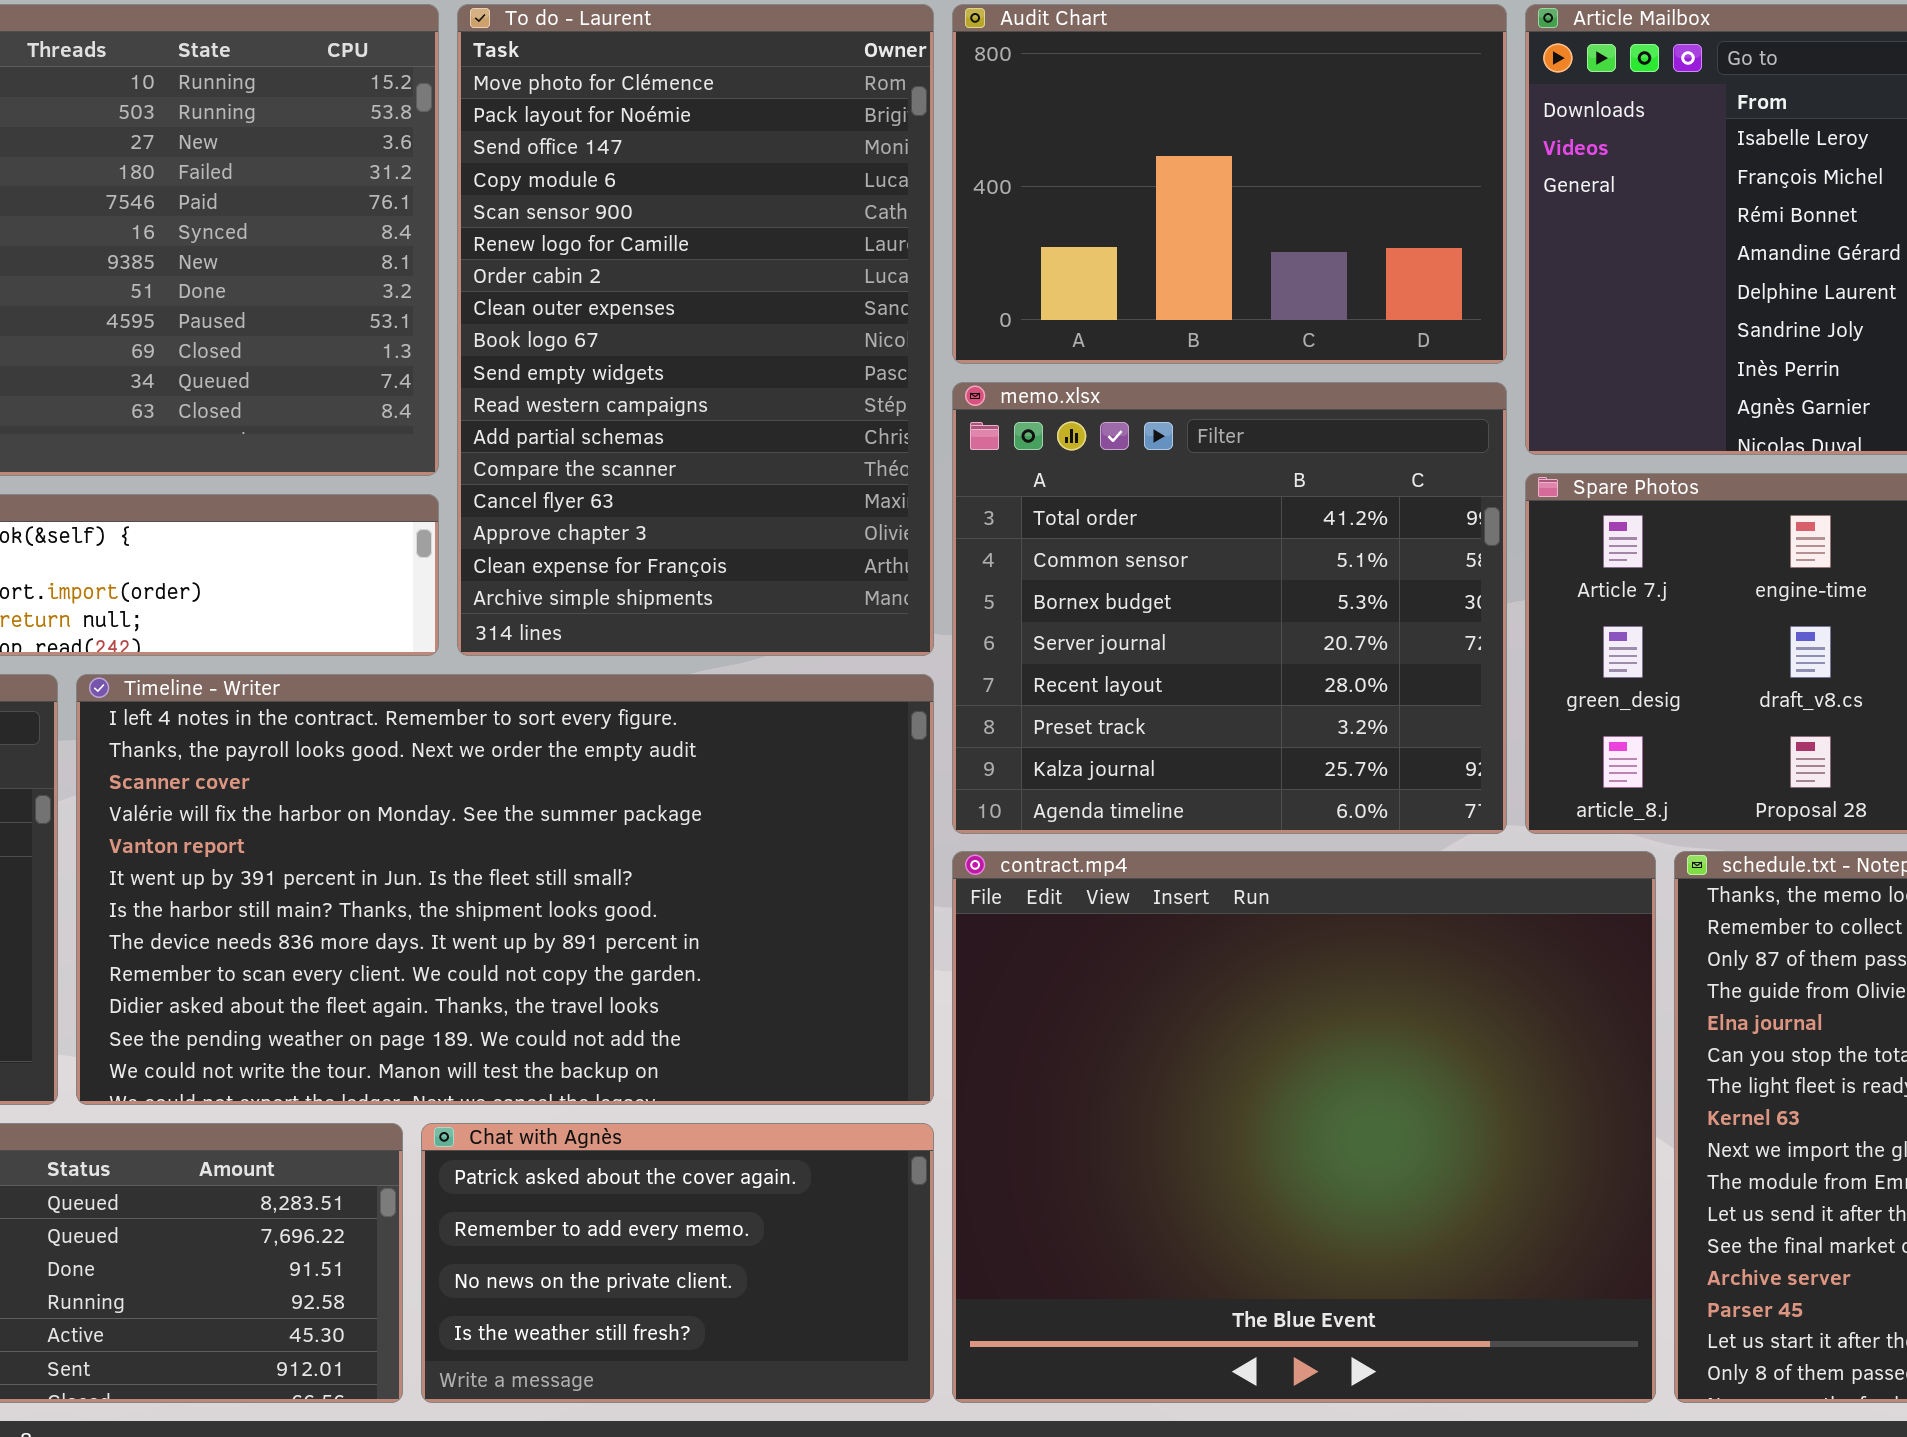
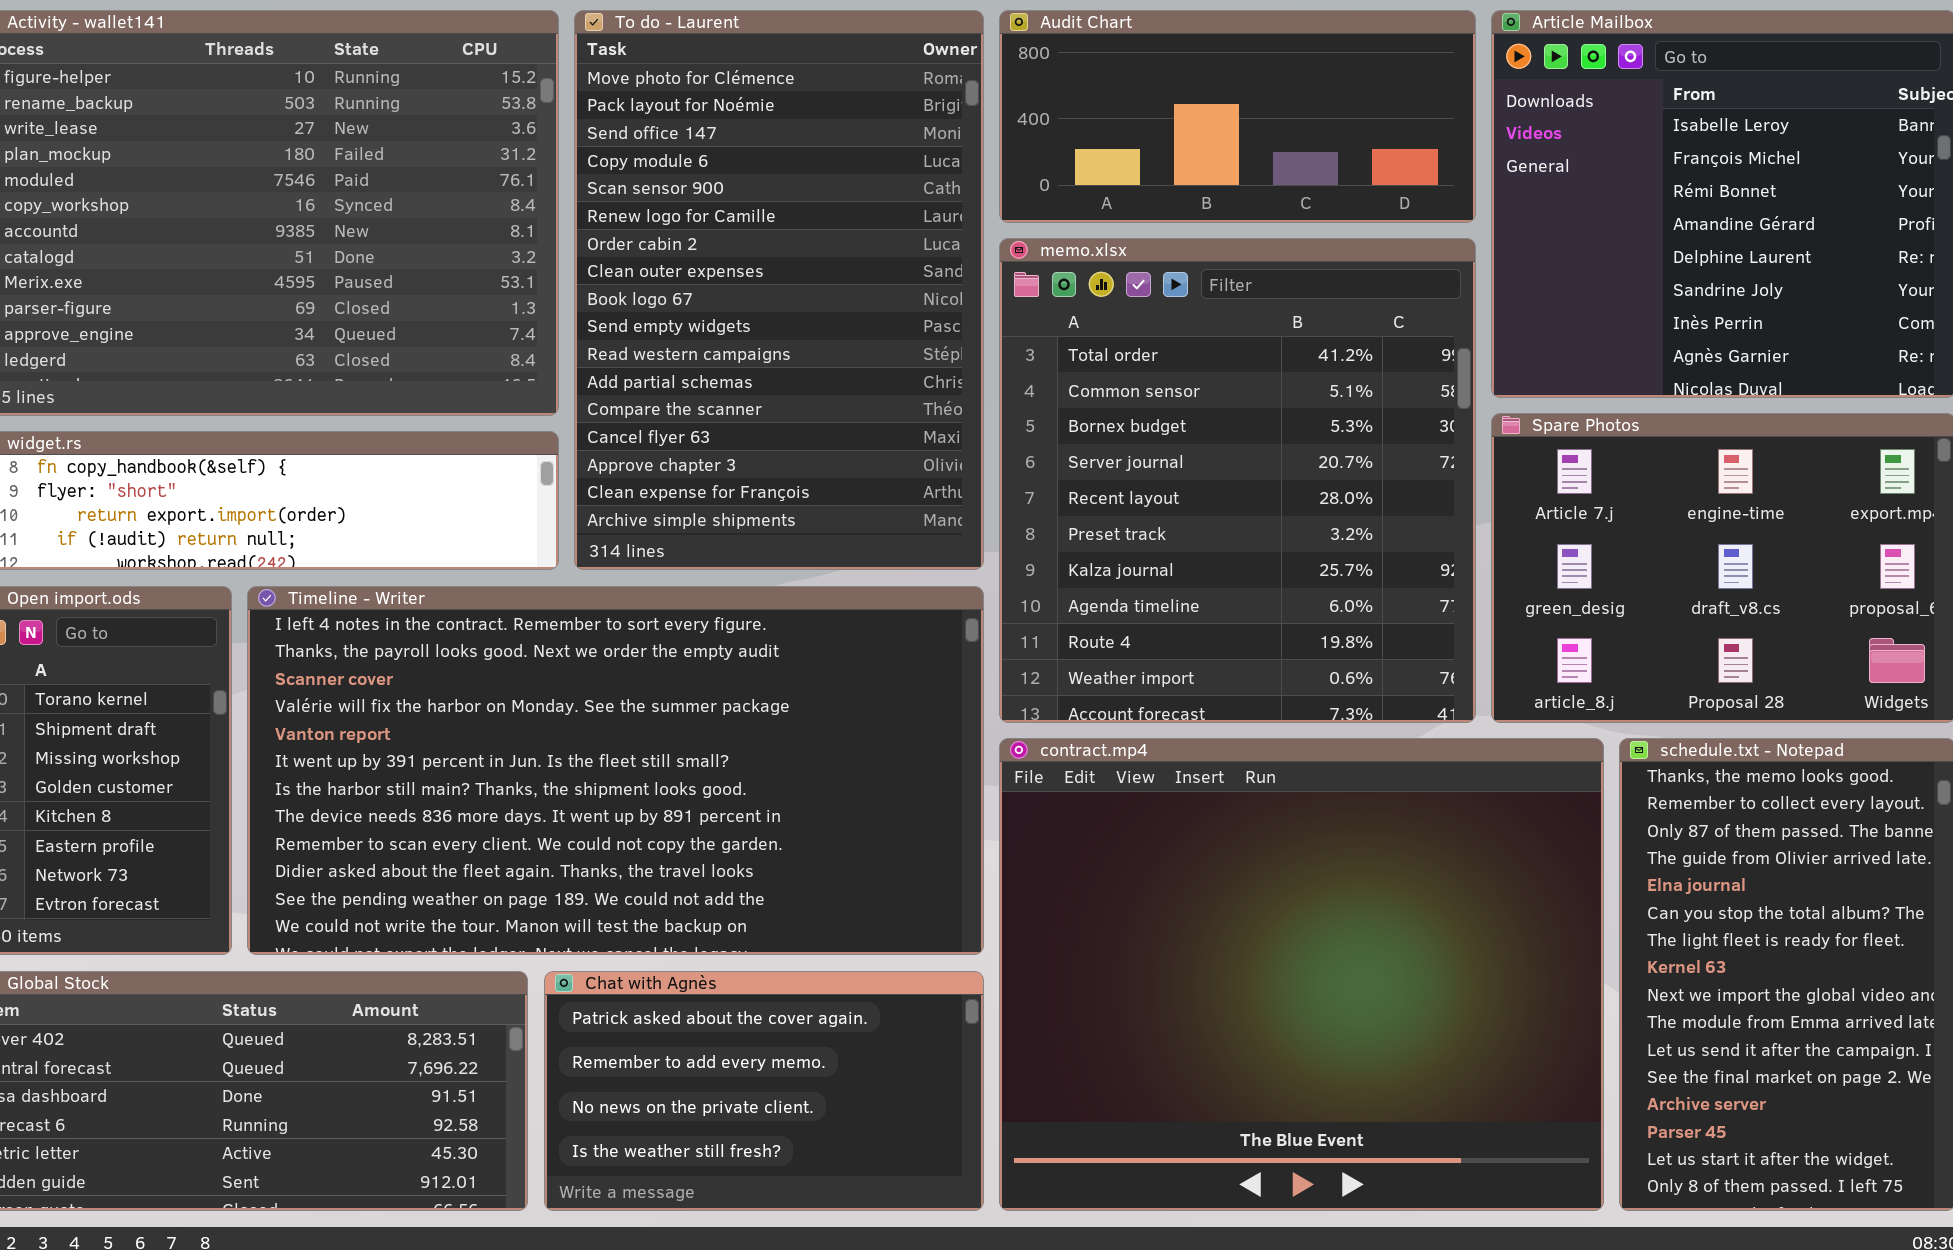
Audit Chart: [952,4,1507,364] -> [999,10,1476,223], resized
memo.xlsx: [952,382,1507,834] -> [999,238,1476,723], resized

